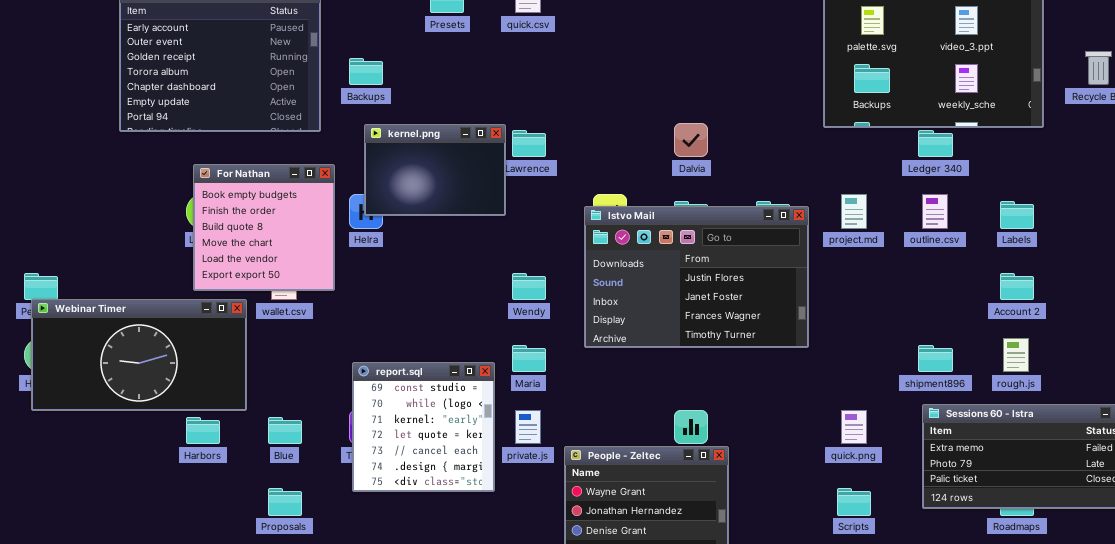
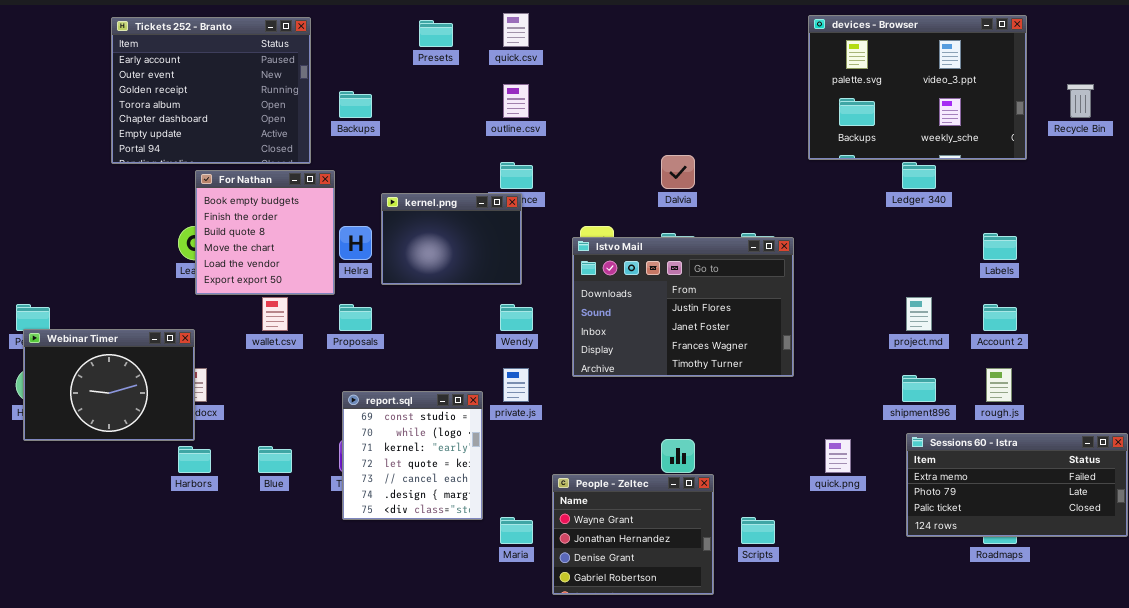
kernel.png: [364,124,506,216] -> [381,193,522,285], moved
For Nathan: [193,164,335,291] -> [195,170,335,295], moved
project.md: [841,194,867,229] -> [906,297,932,331], moved
outline.csv: [922,194,948,229] -> [503,84,529,118], moved
Webinar Timer: [31,299,247,411] -> [23,329,195,441], resized
Maria: [512,345,546,372] -> [500,517,533,544], moved
private.js: [515,410,541,444] -> [503,368,529,402], moved
Proposals: [268,488,302,516] -> [339,304,372,331], moved
Scripts: [837,488,871,516] -> [741,517,775,544], moved

